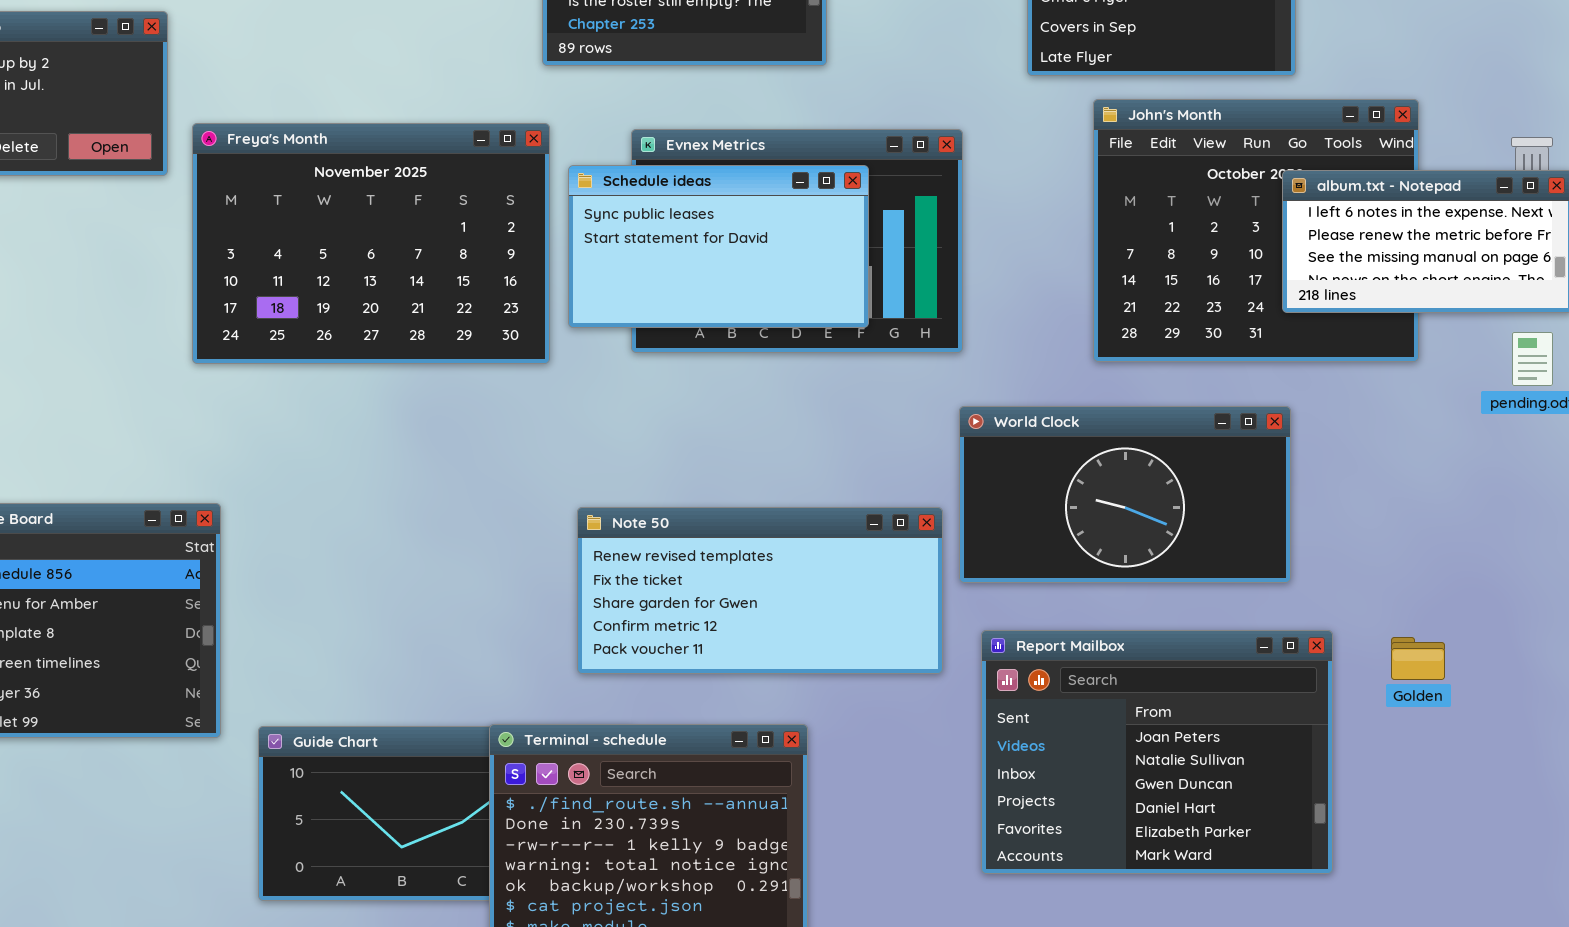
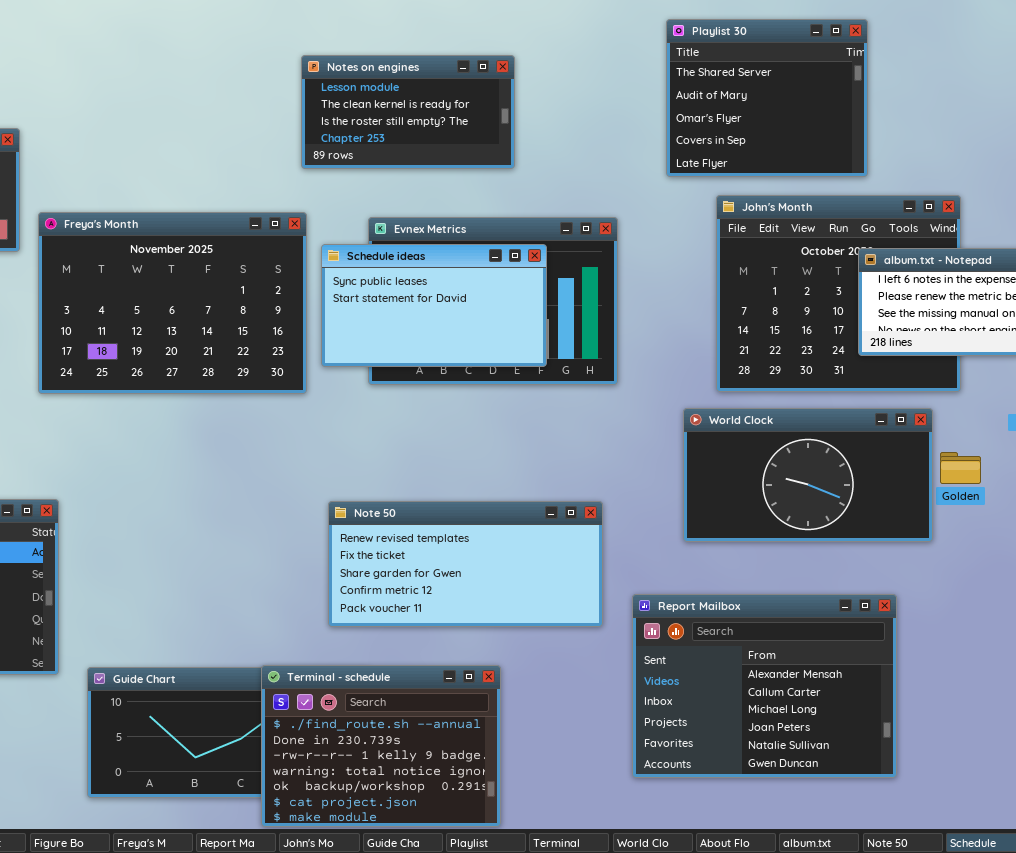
World Clock: [959,406,1291,583] -> [683,408,933,542], moved
Report Mailbox: [981,630,1333,874] -> [632,594,897,778], scrolled up 3 rows
Golden: [1391,637,1445,680] -> [940,452,981,484], moved

